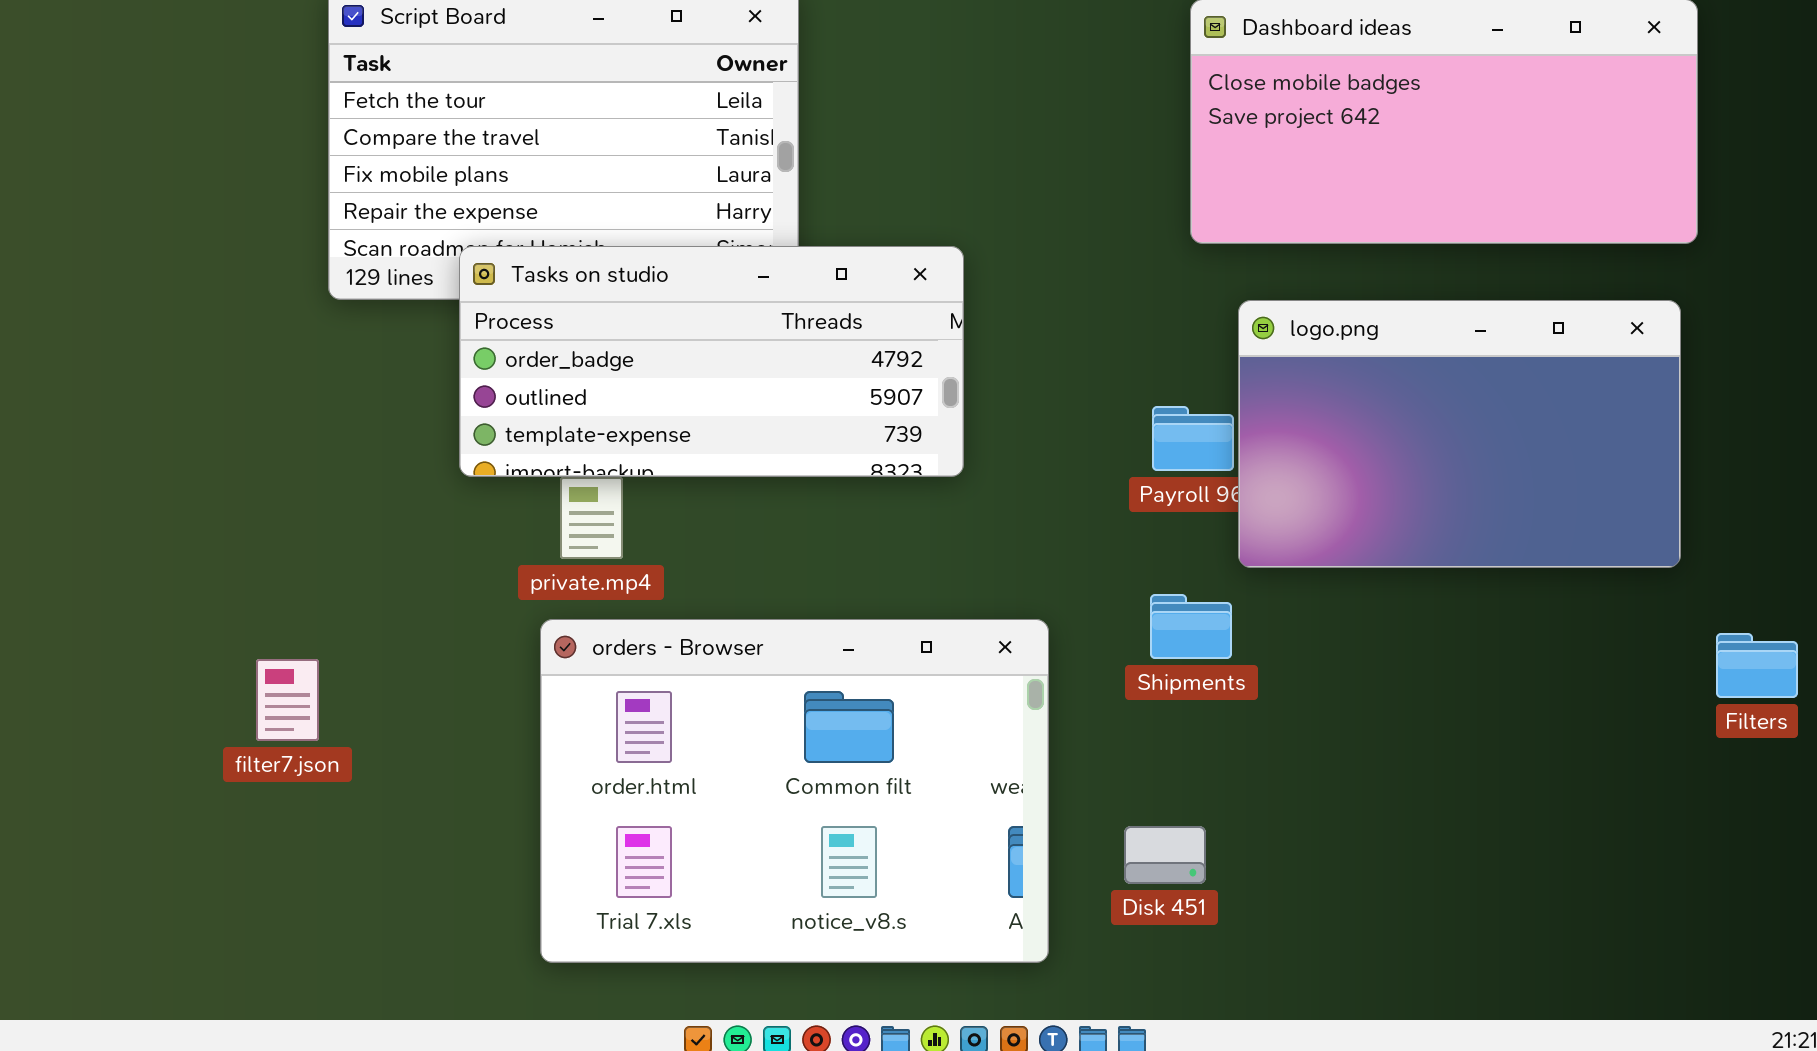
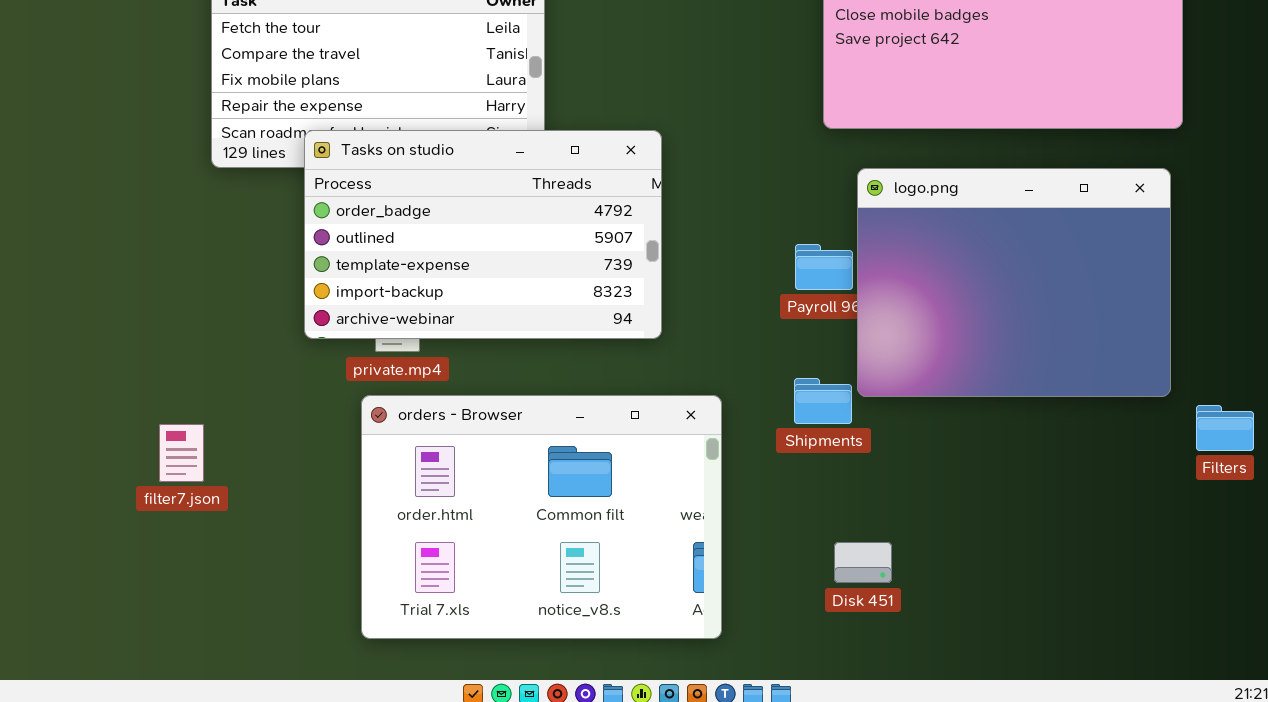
Tasks on studio: [459,246,964,477] -> [304,130,662,339], resized
logo.png: [1238,300,1681,568] -> [857,168,1171,397], resized
Disk 451: [1124,826,1206,884] -> [834,542,892,583], moved

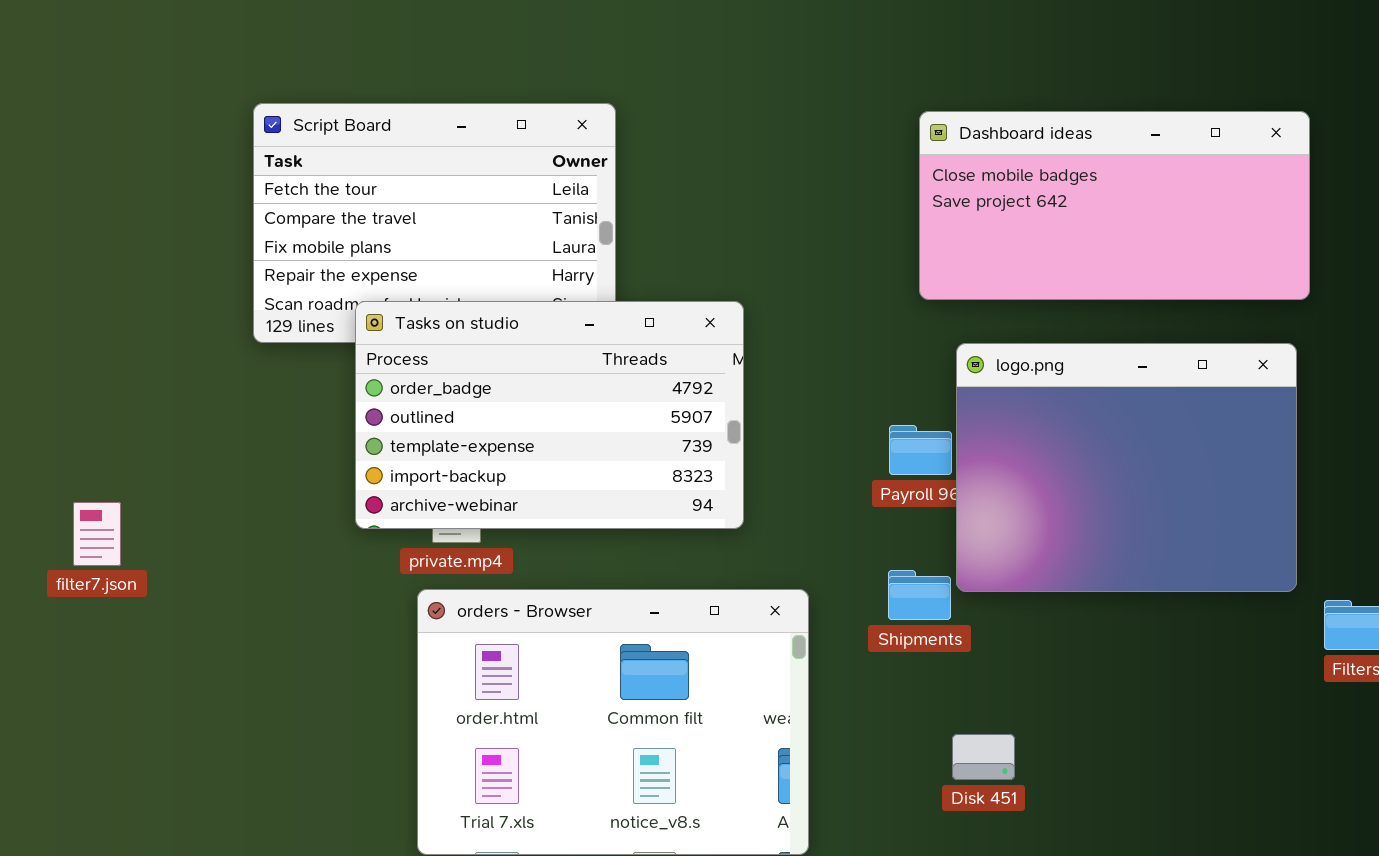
filter7.json: [159,424,204,482] -> [73,502,121,566], moved
Disk 451: [834,542,892,583] -> [952,734,1015,780], moved

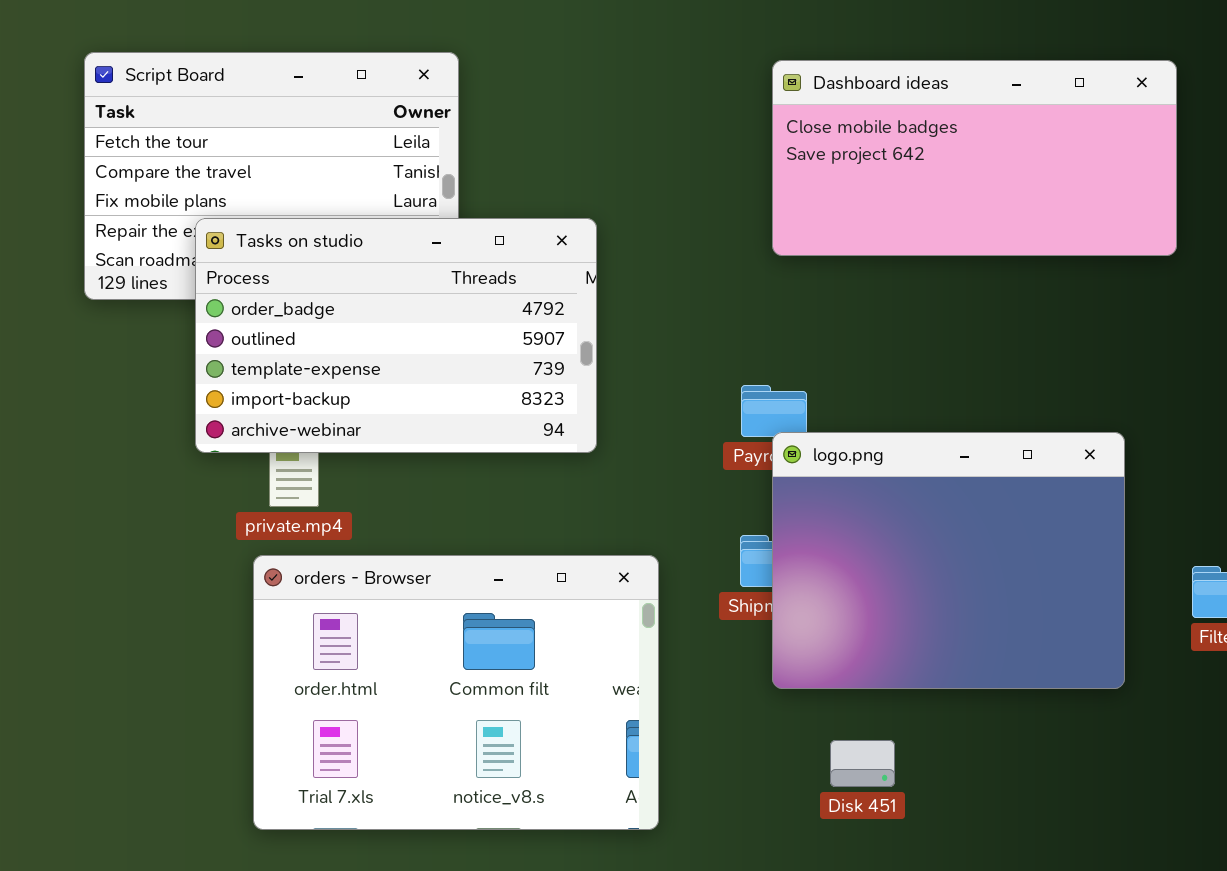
Tasks on studio: [355,301,744,529] -> [195,218,597,453], moved
logo.png: [956,343,1297,592] -> [772,432,1125,689], moved
Disk 451: [952,734,1015,780] -> [830,740,895,787], moved

